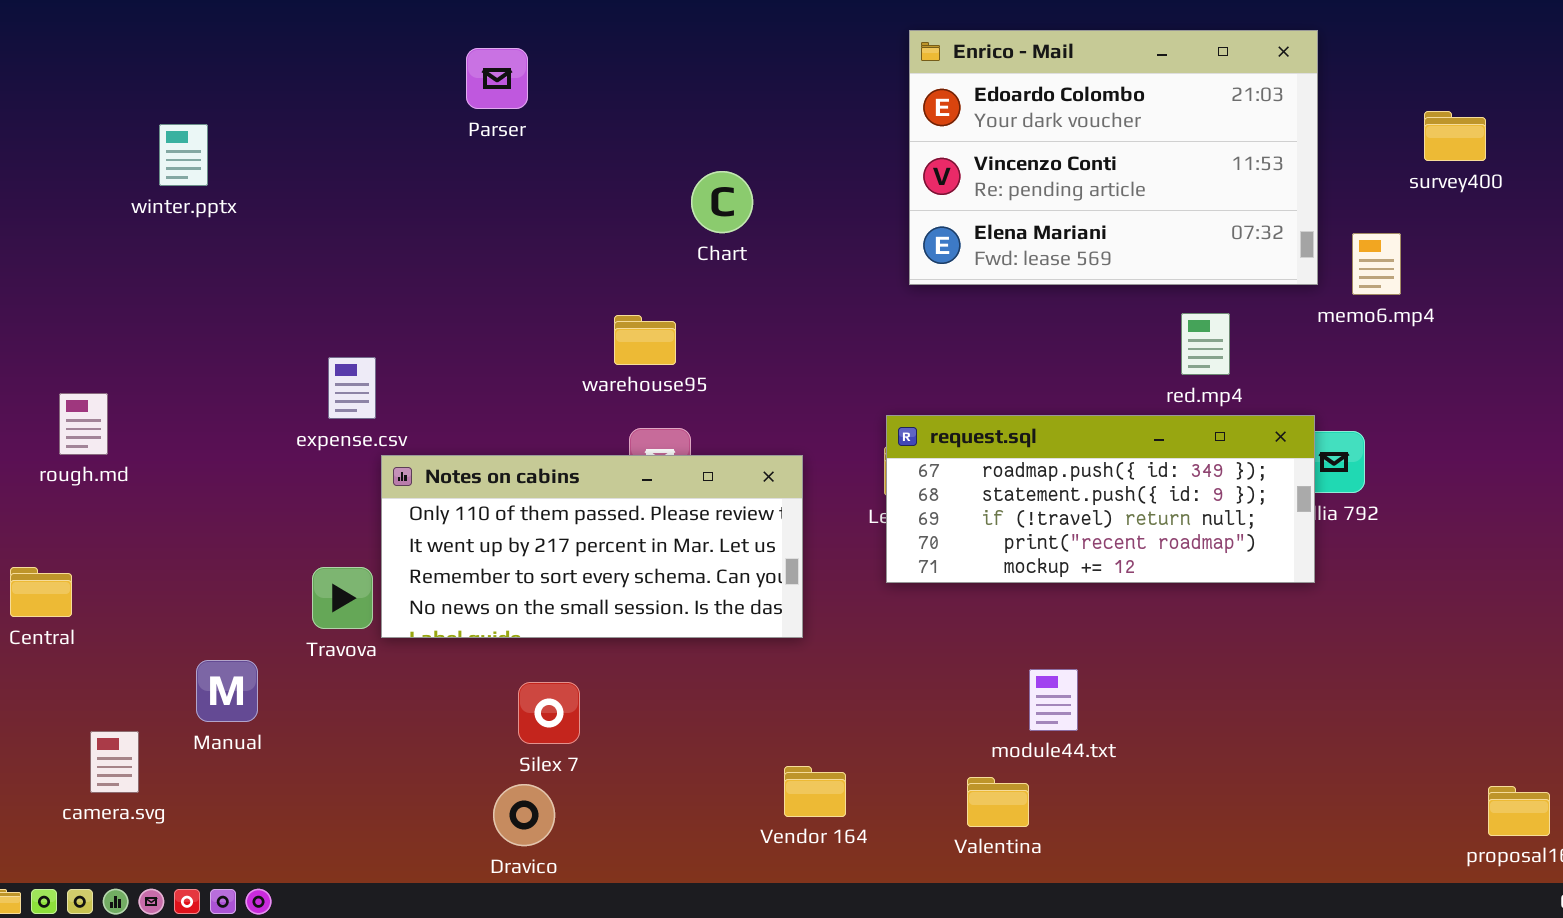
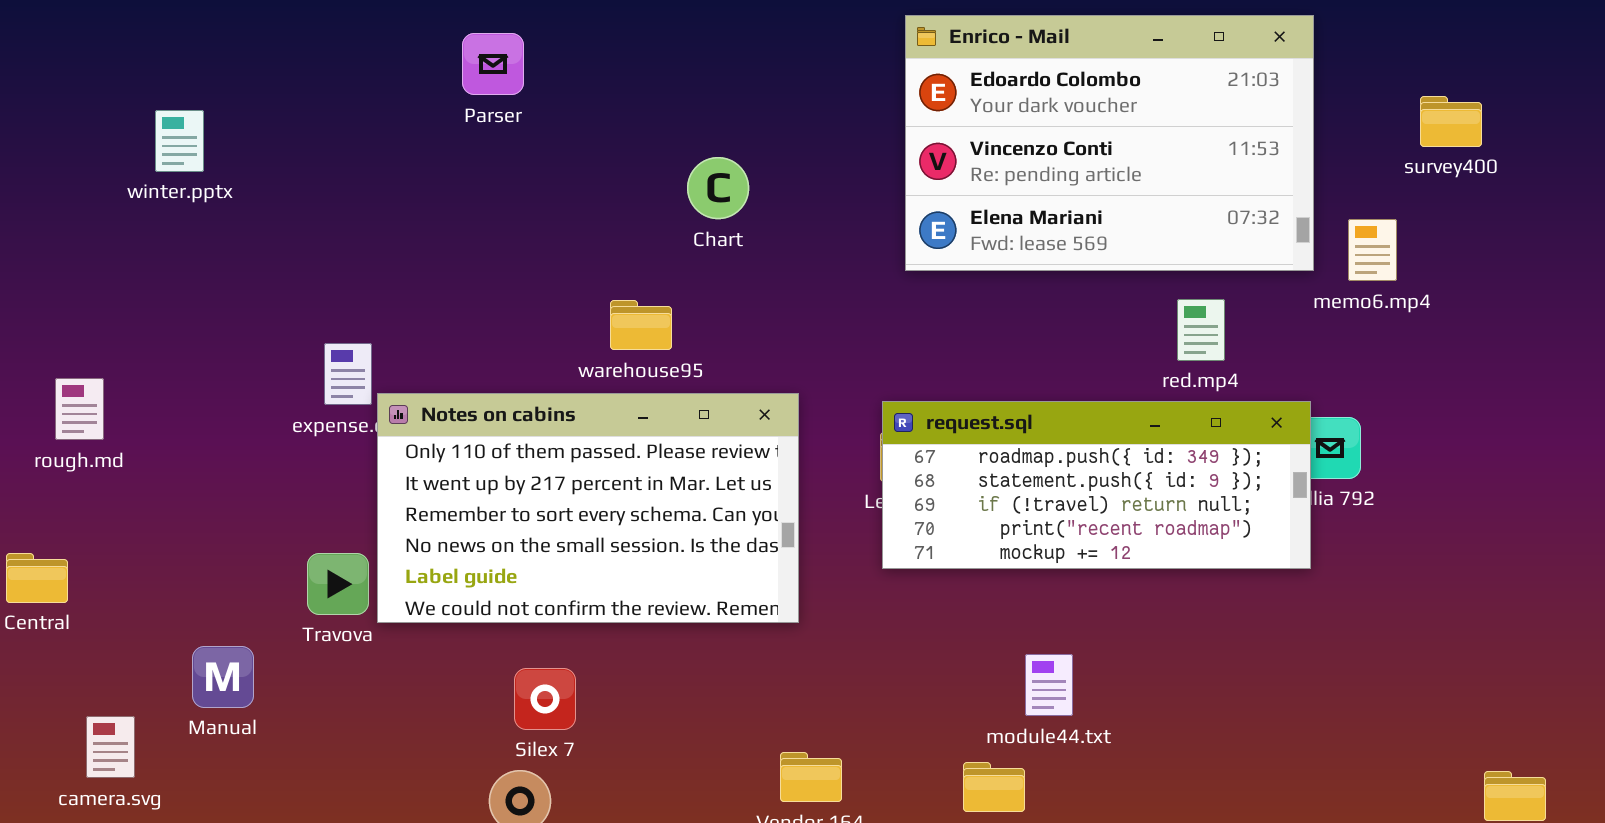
Notes on cabins: [381,455,803,638] -> [377,393,799,623], resized

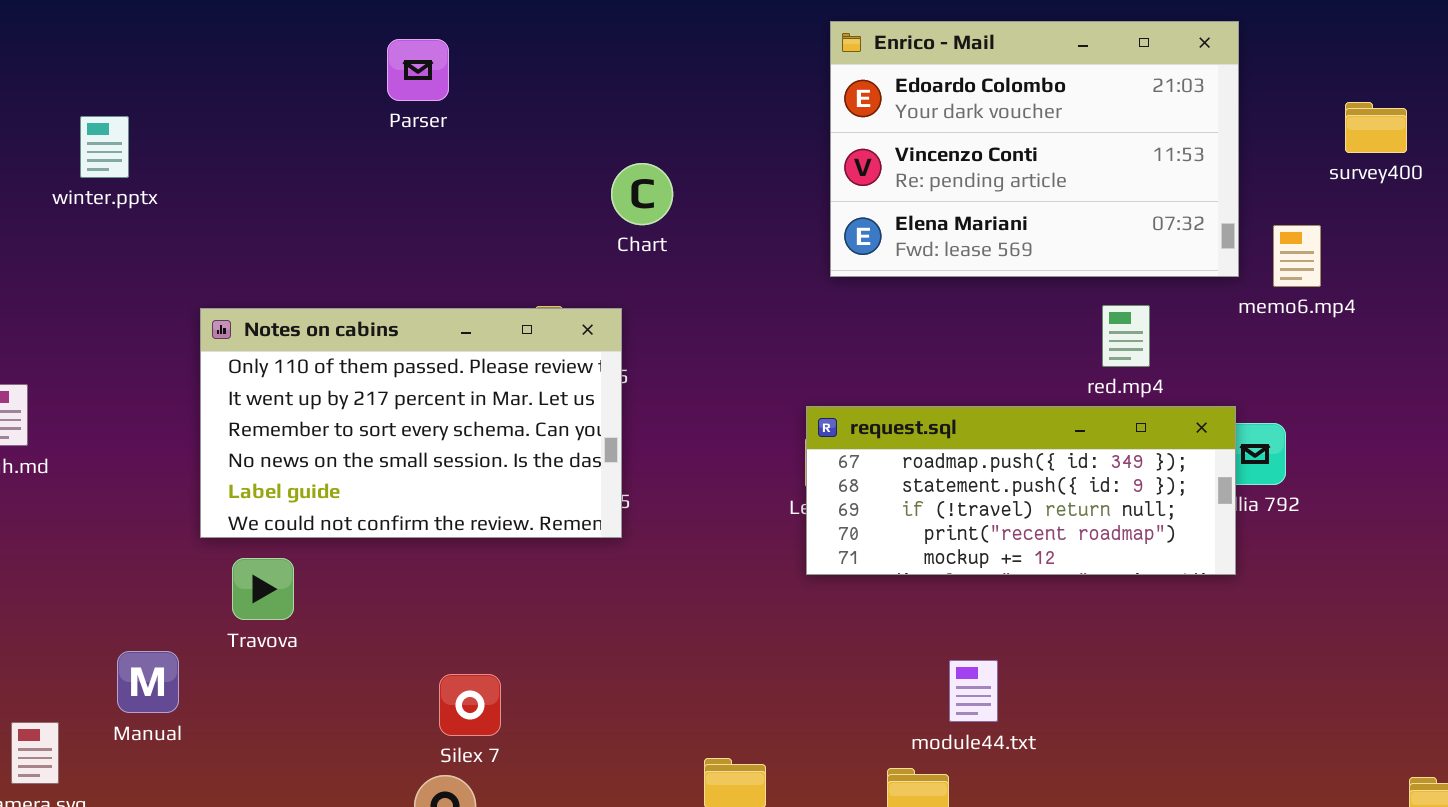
Notes on cabins: [377,393,799,623] -> [200,308,622,538], moved

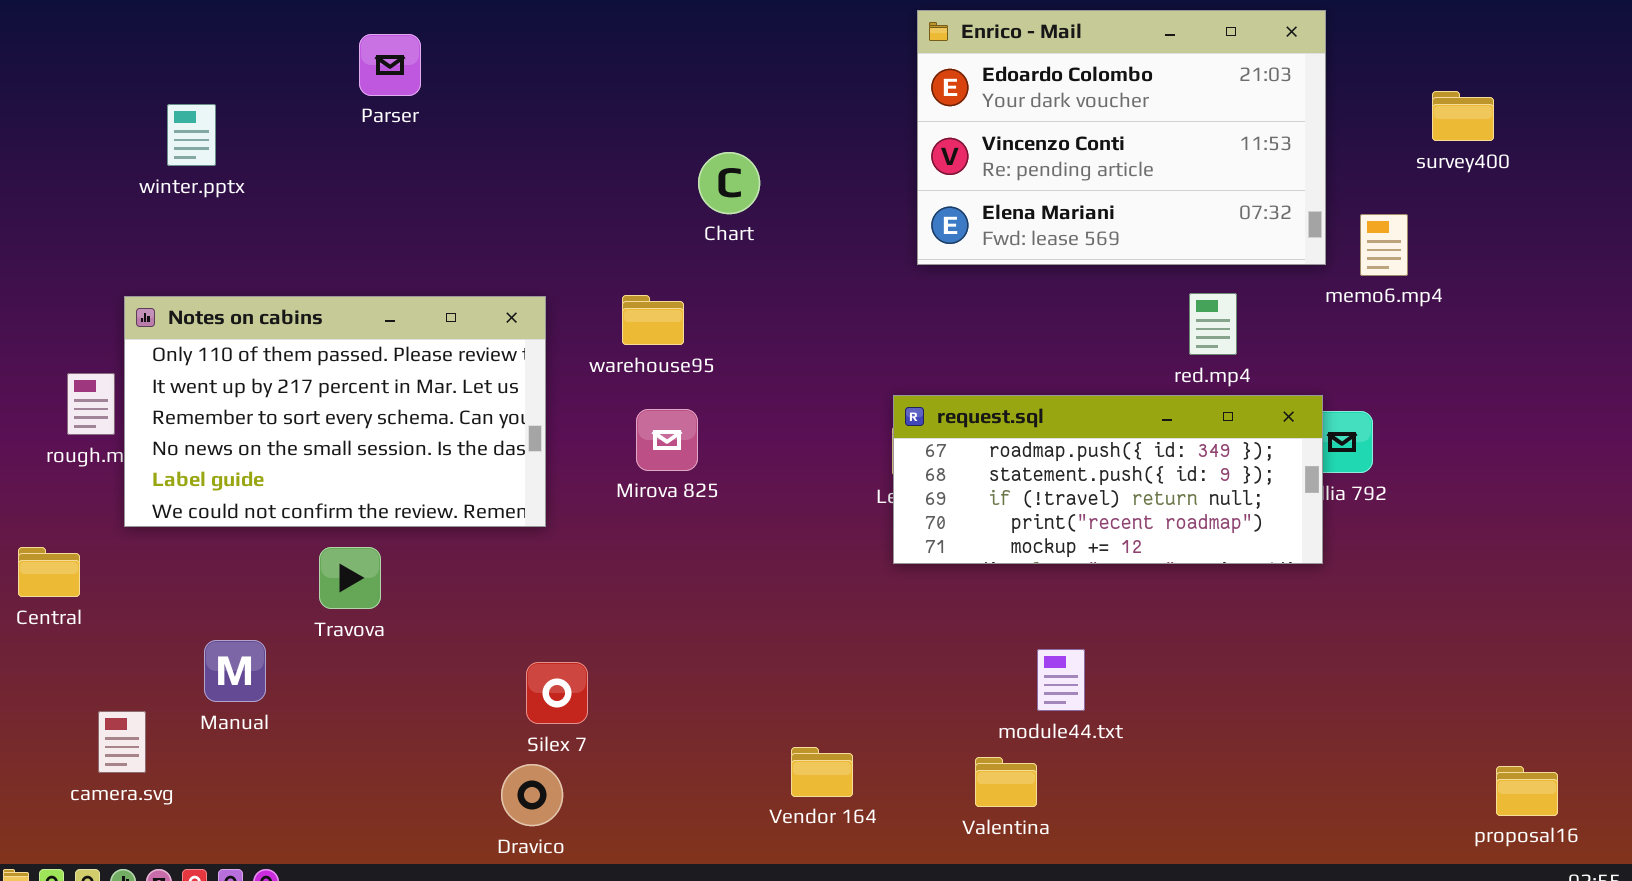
Parser: [387,39,449,101] -> [359,34,421,96], moved
Notes on cabins: [200,308,622,538] -> [124,296,546,527], moved

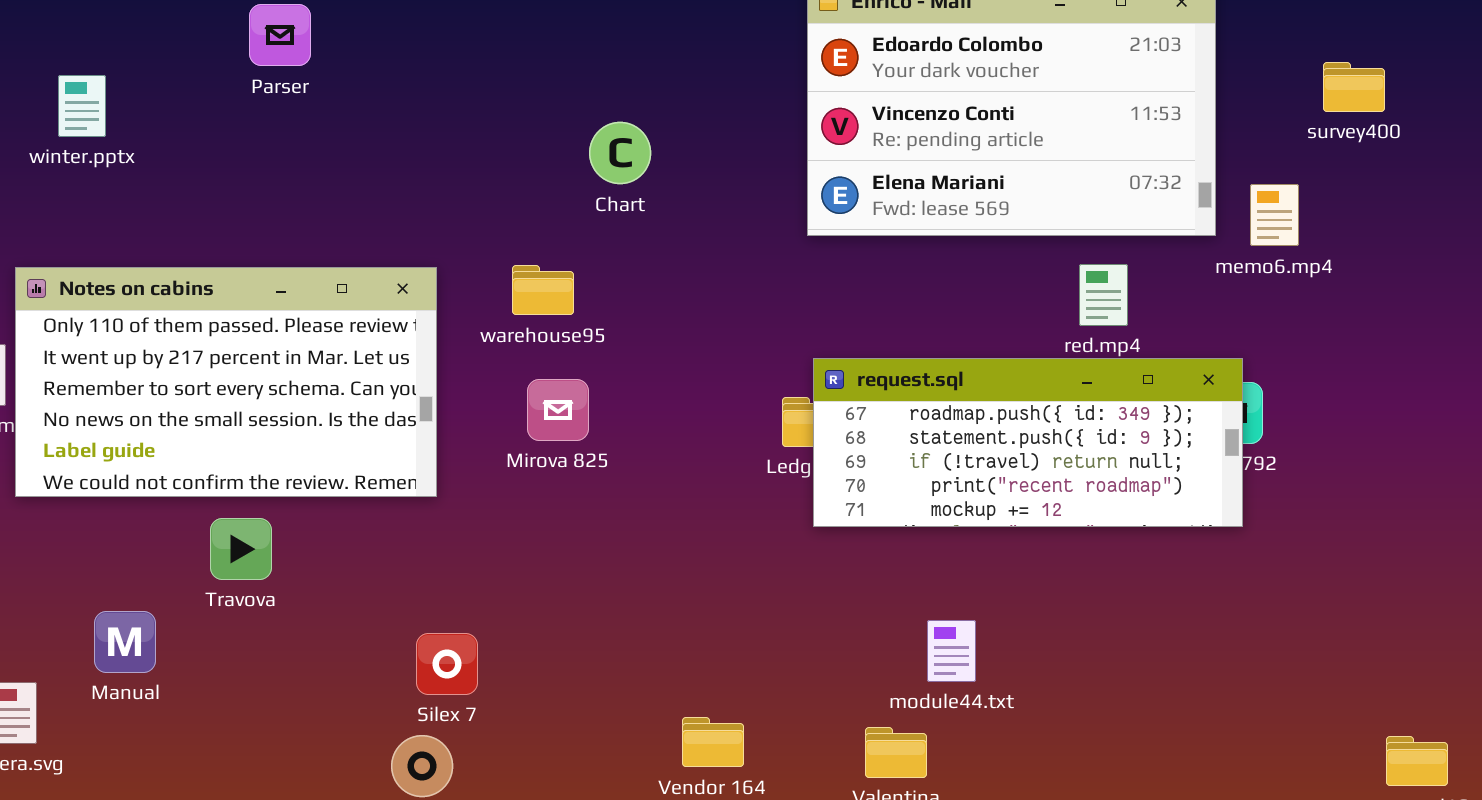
request.sql: [893,395,1323,564] -> [813,358,1243,527], moved

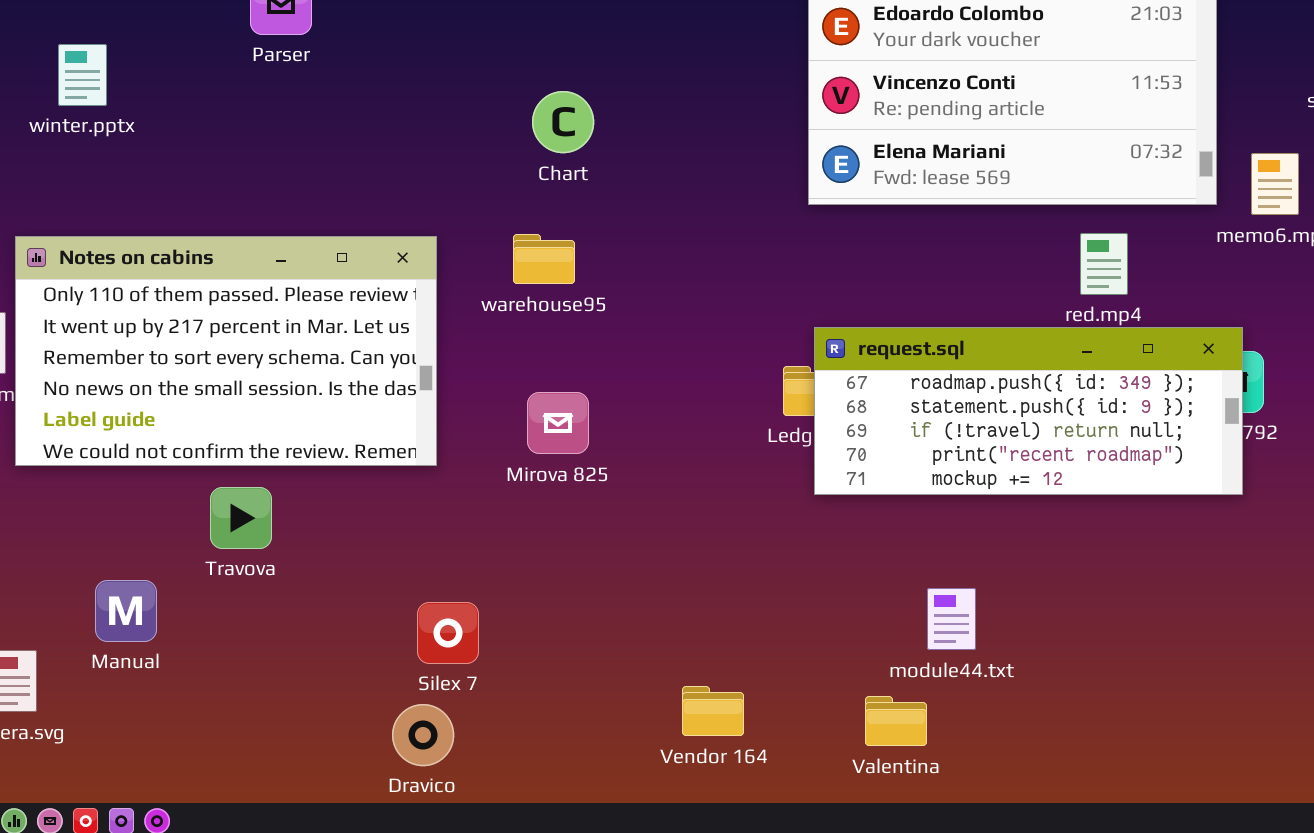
Chart: [589,122,651,184] -> [532,91,594,153], moved
Mirova 825: [527,379,589,441] -> [527,392,589,454], moved

